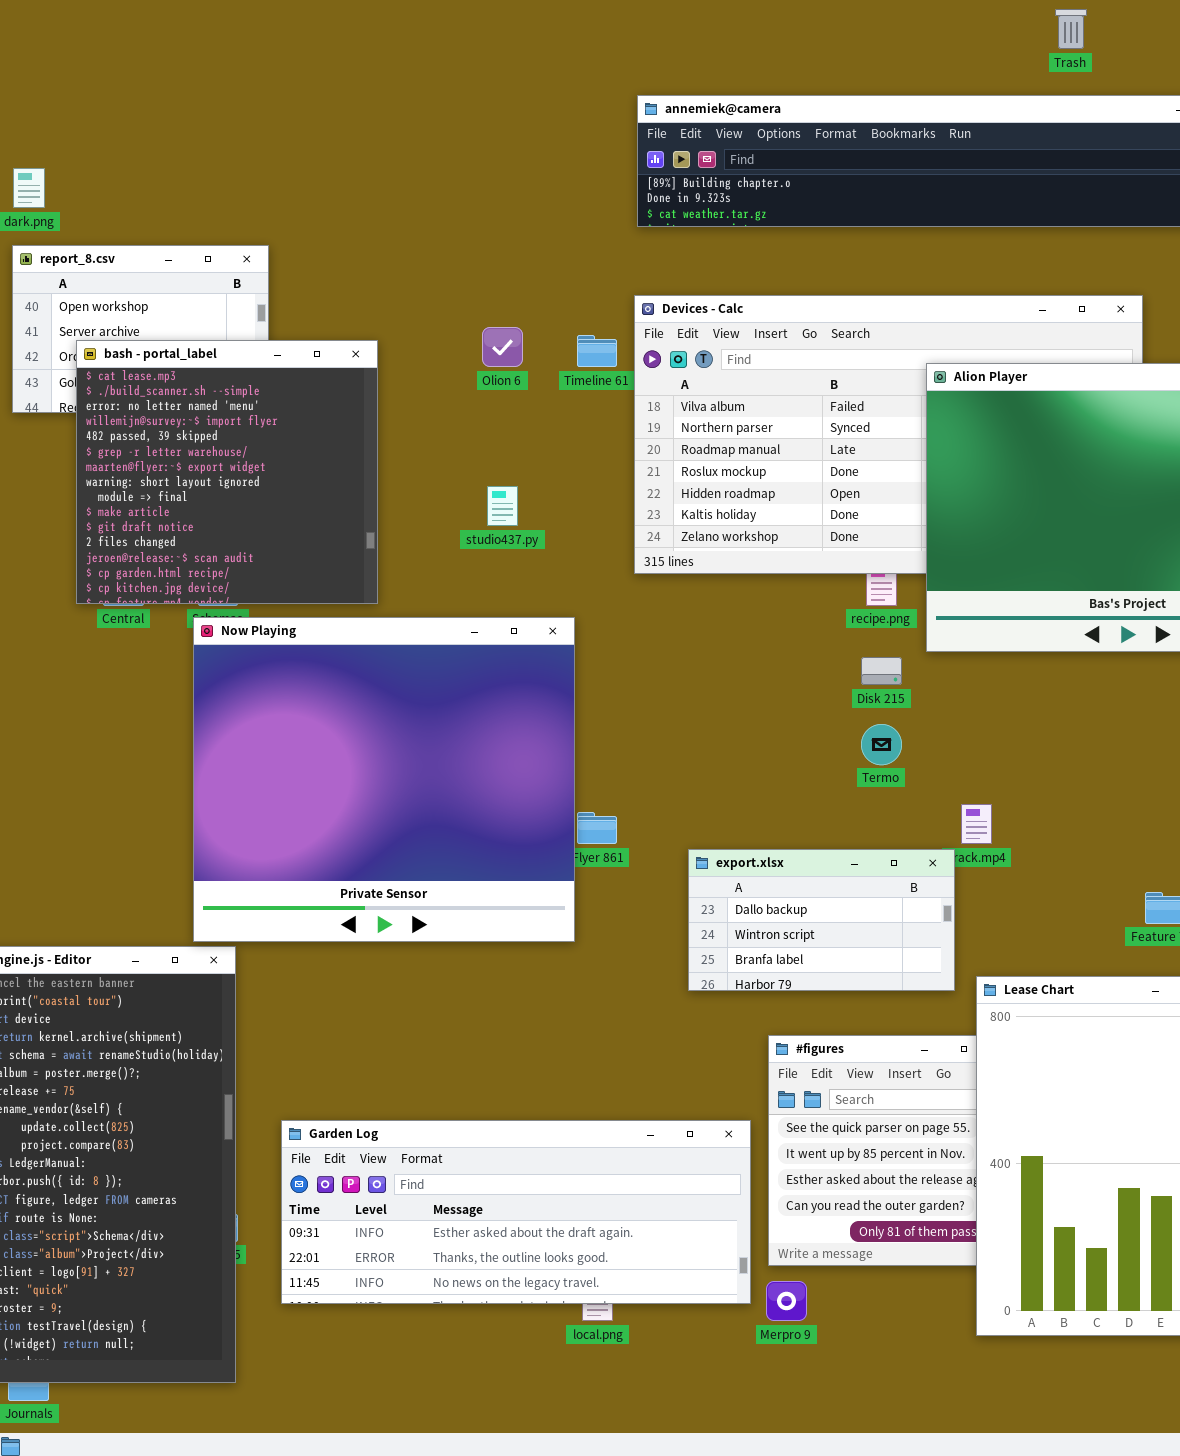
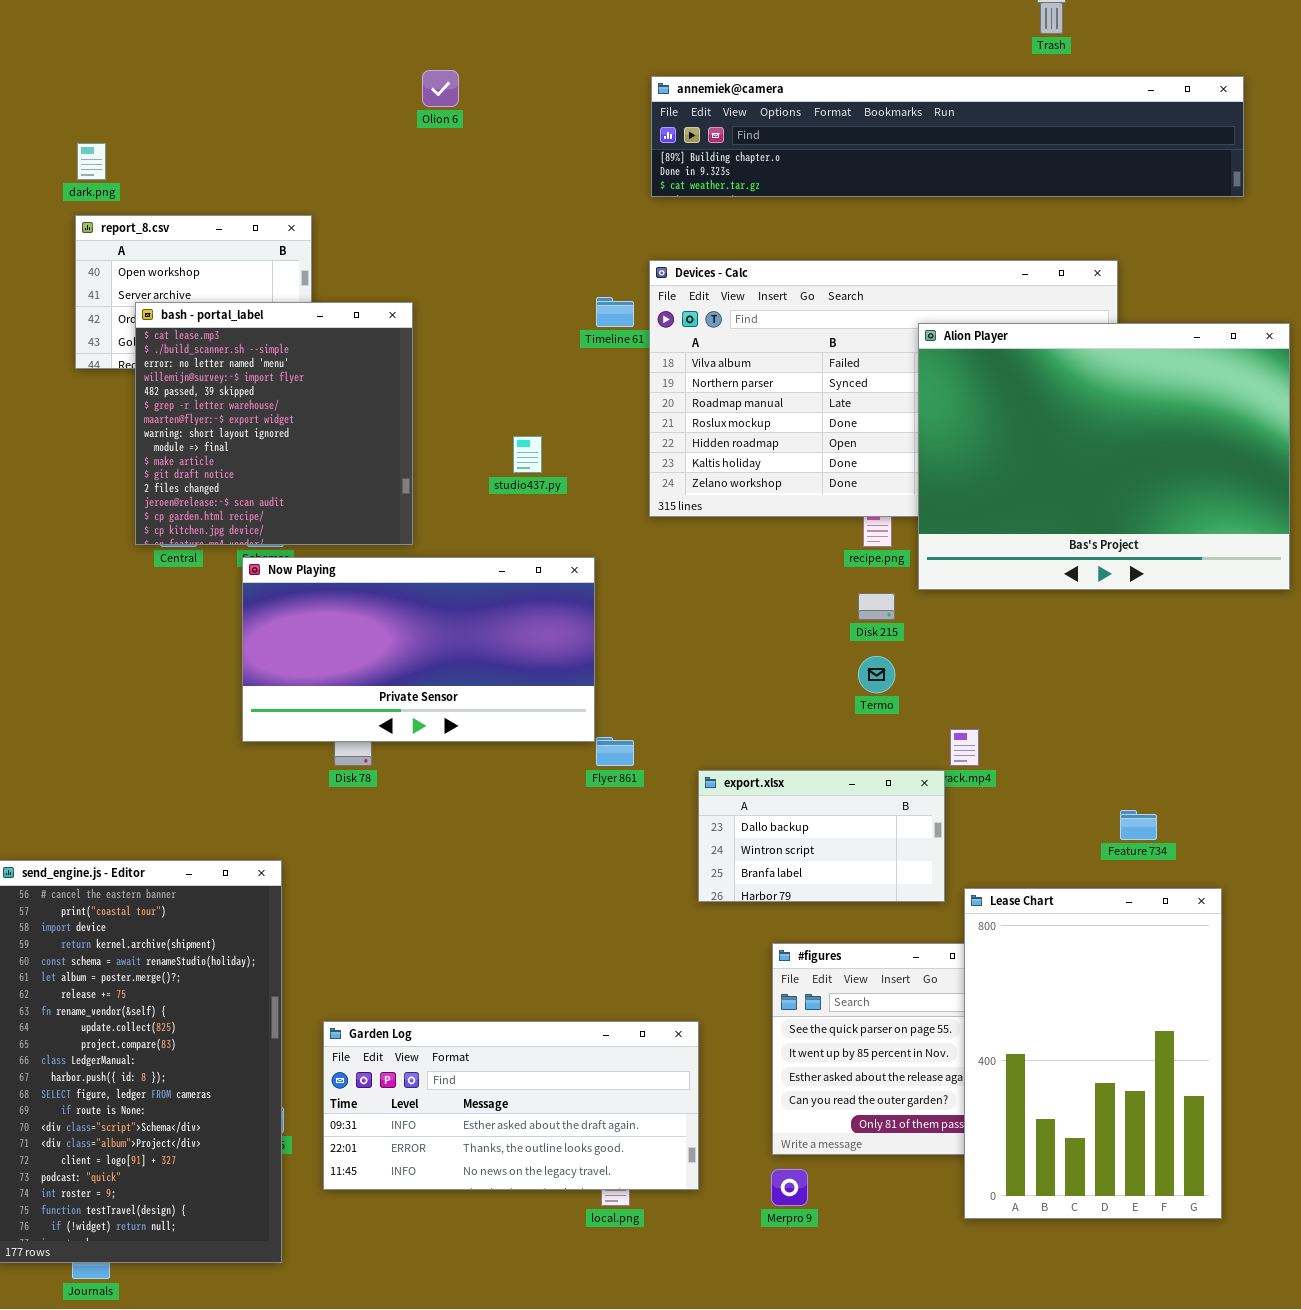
Olion 6: [482,327,523,367] -> [422,70,459,107], moved
Now Playing: [193,617,575,942] -> [242,557,595,742], resized
Garden Log: [281,1120,751,1304] -> [323,1021,699,1190], resized

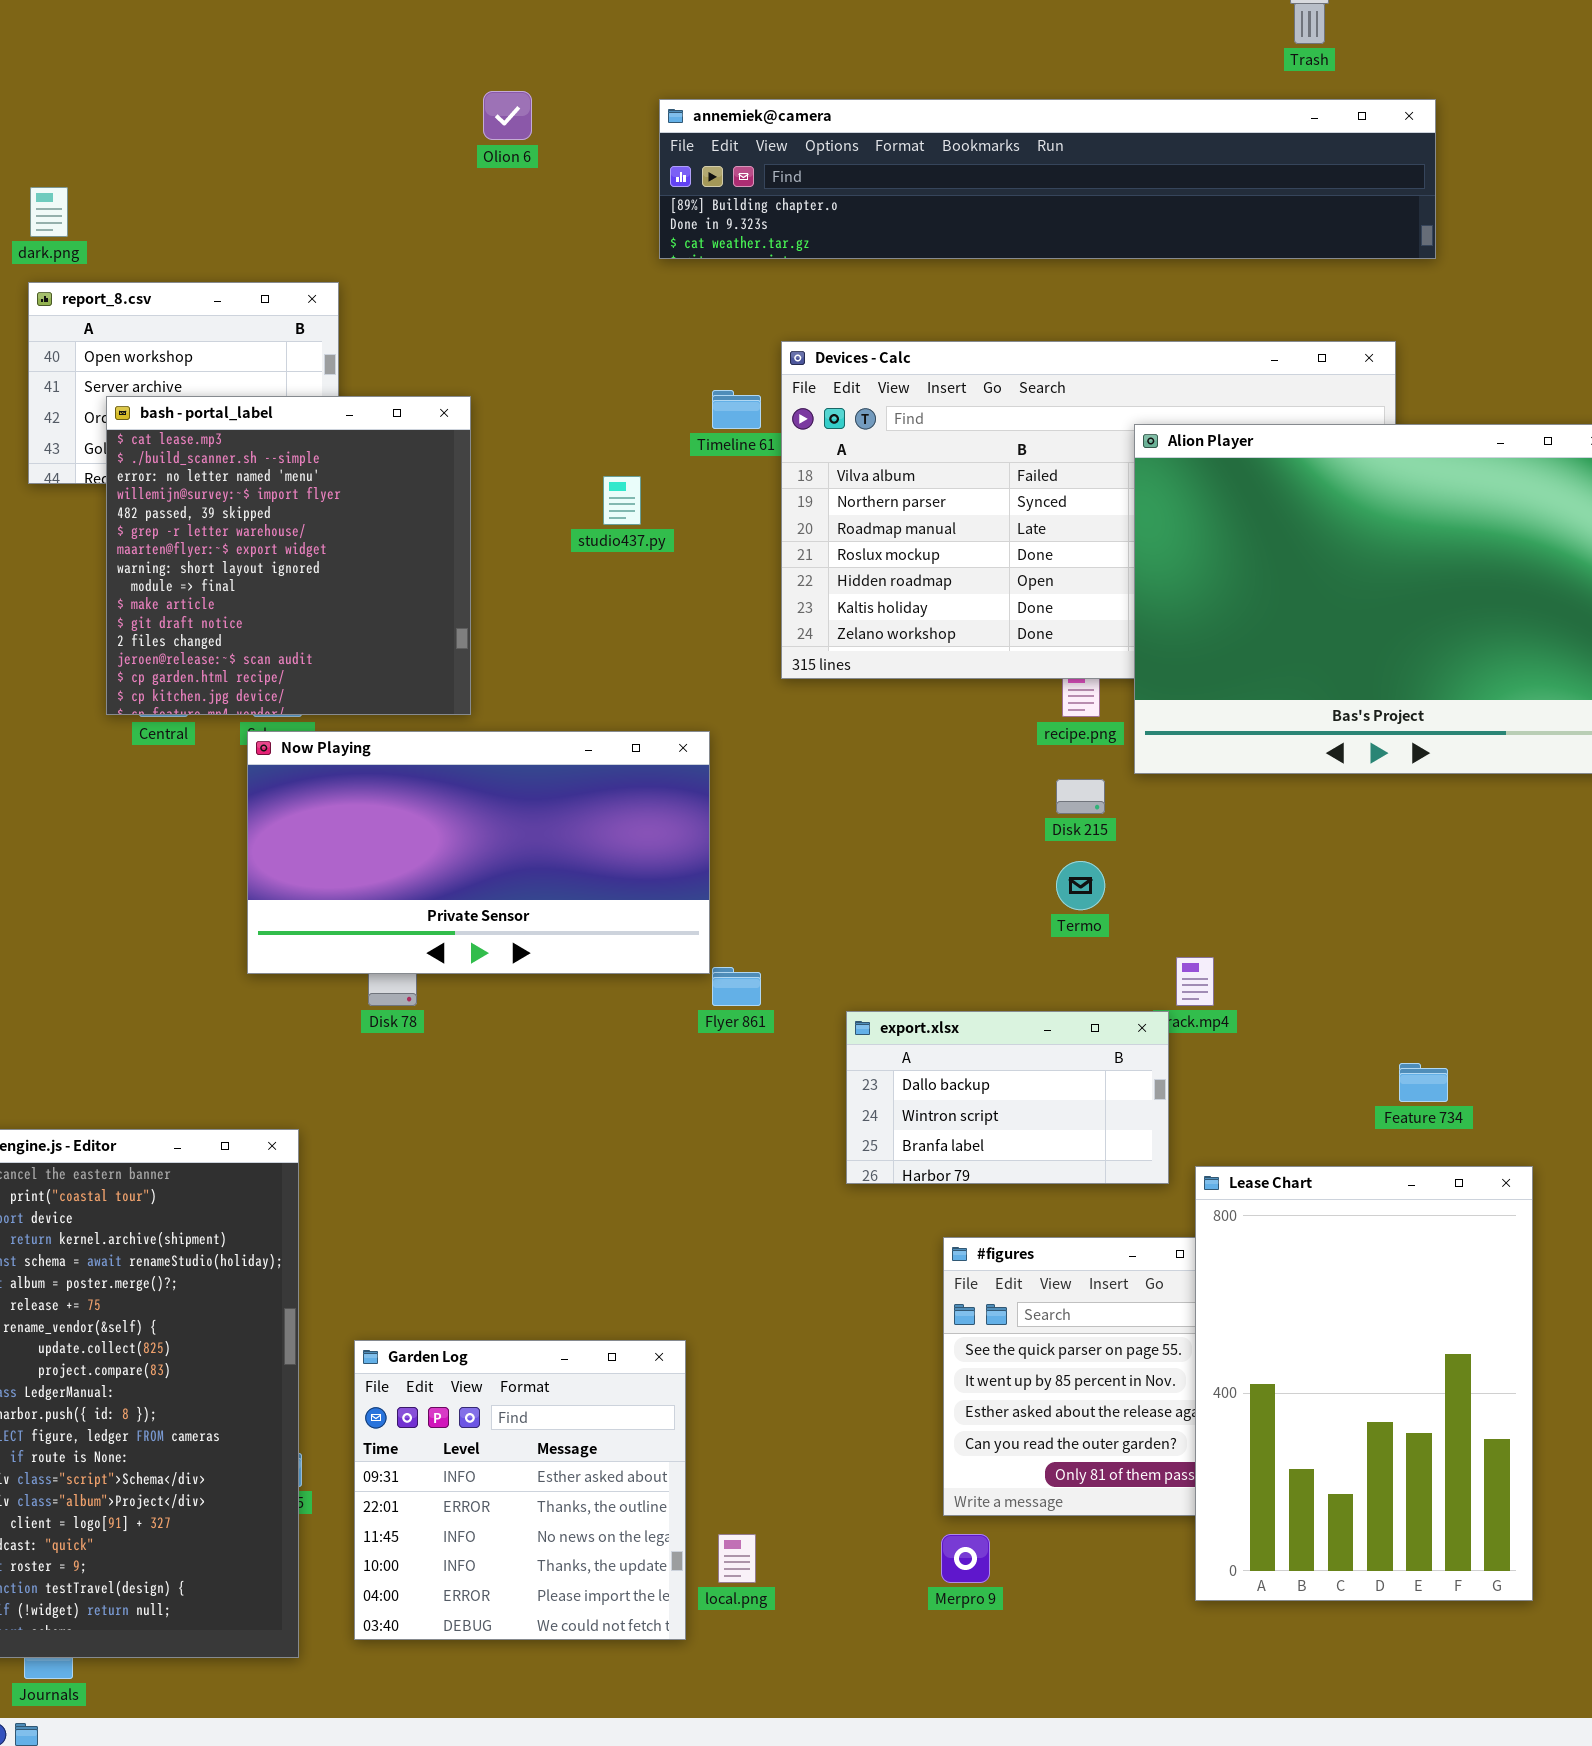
annemiek@camera: [651,76,1244,197] -> [659,99,1436,259], moved
studio437.py: [513,436,542,473] -> [603,476,641,525], moved
Garden Log: [323,1021,699,1190] -> [354,1340,686,1640], resized

